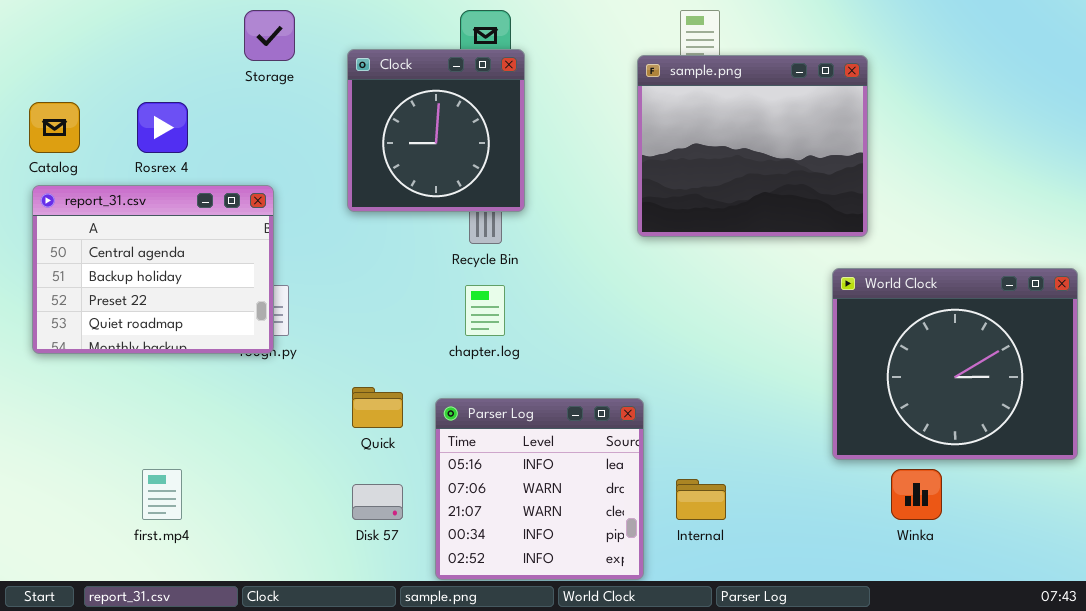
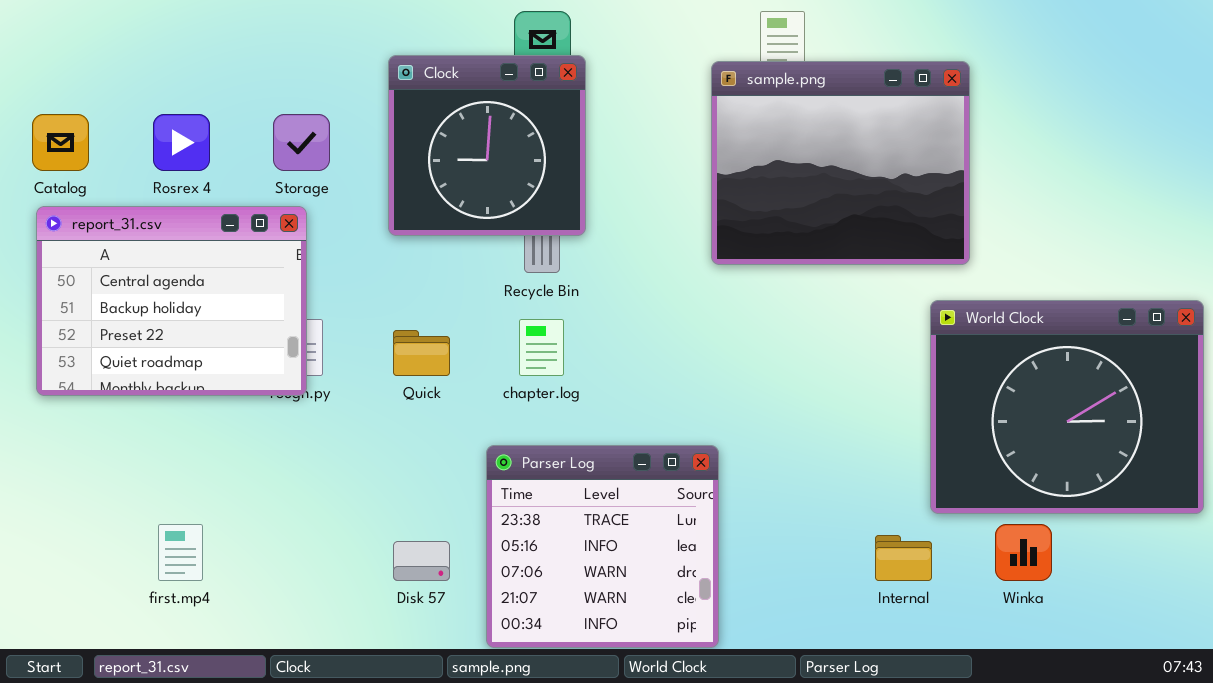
Storage: [244,10,295,61] -> [273,114,330,171], moved
Quick: [352,387,403,428] -> [393,330,450,376], moved
Parser Log: [435,398,644,580] -> [486,445,719,648], scrolled up 1 row
Internal: [676,479,726,520] -> [875,535,932,581], moved

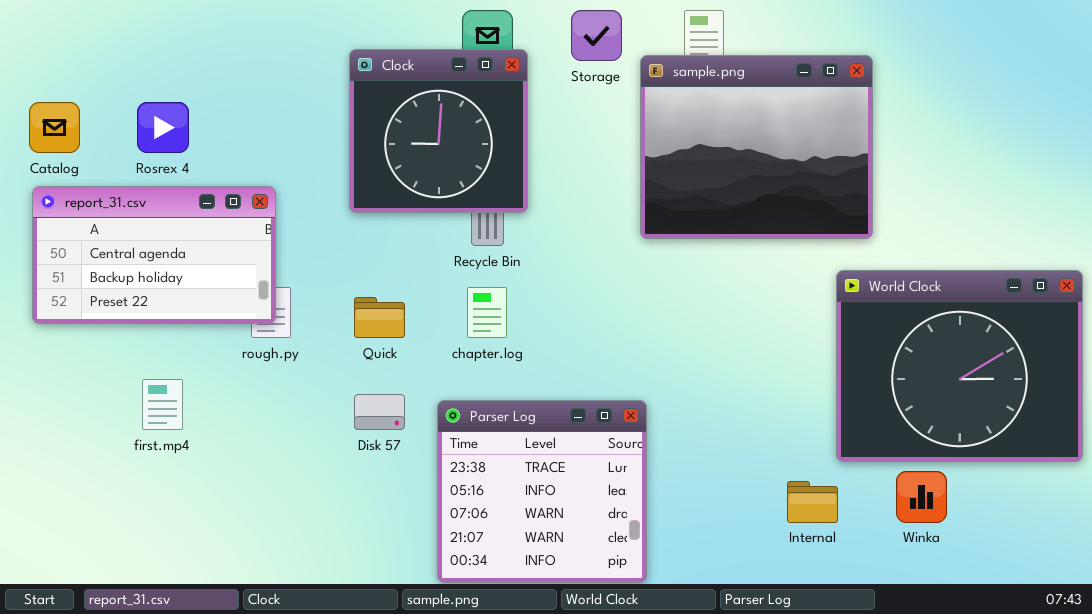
Storage: [273,114,330,171] -> [571,10,622,61], moved
report_31.csv: [36,206,307,396] -> [32,186,276,324], resized
first.mp4: [158,524,203,581] -> [142,379,183,430], moved
Disk 57: [393,541,450,581] -> [354,394,405,430], moved

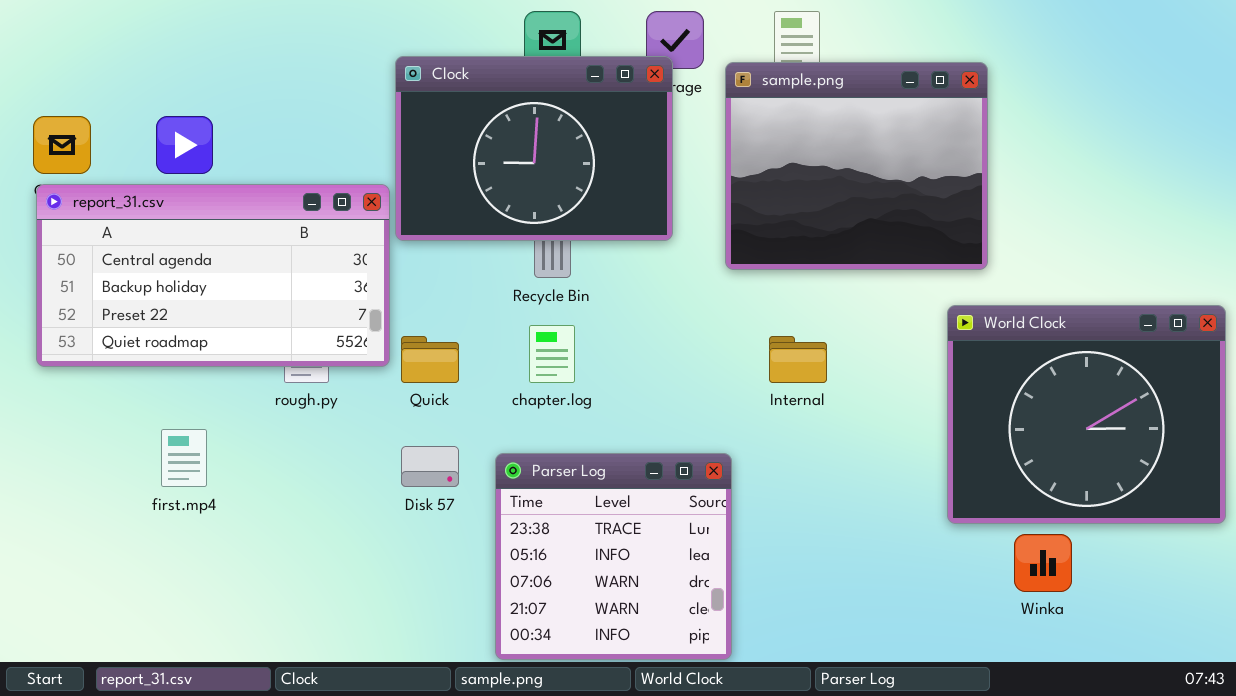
Clock: [349,49,528,213] -> [395,56,673,241], resized
report_31.csv: [32,186,276,324] -> [36,184,390,367], resized
Internal: [787,481,838,523] -> [769,336,827,383], moved

